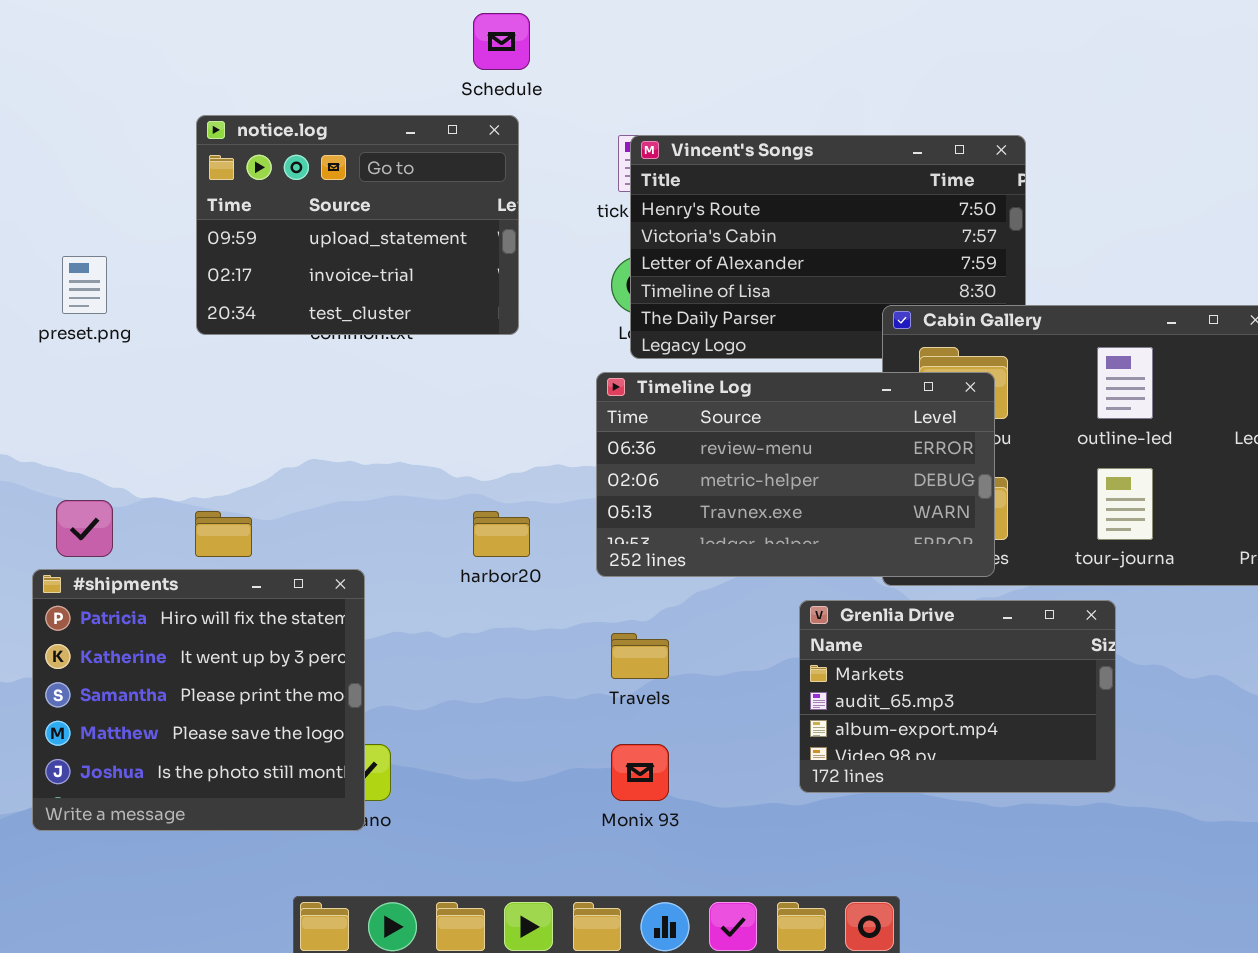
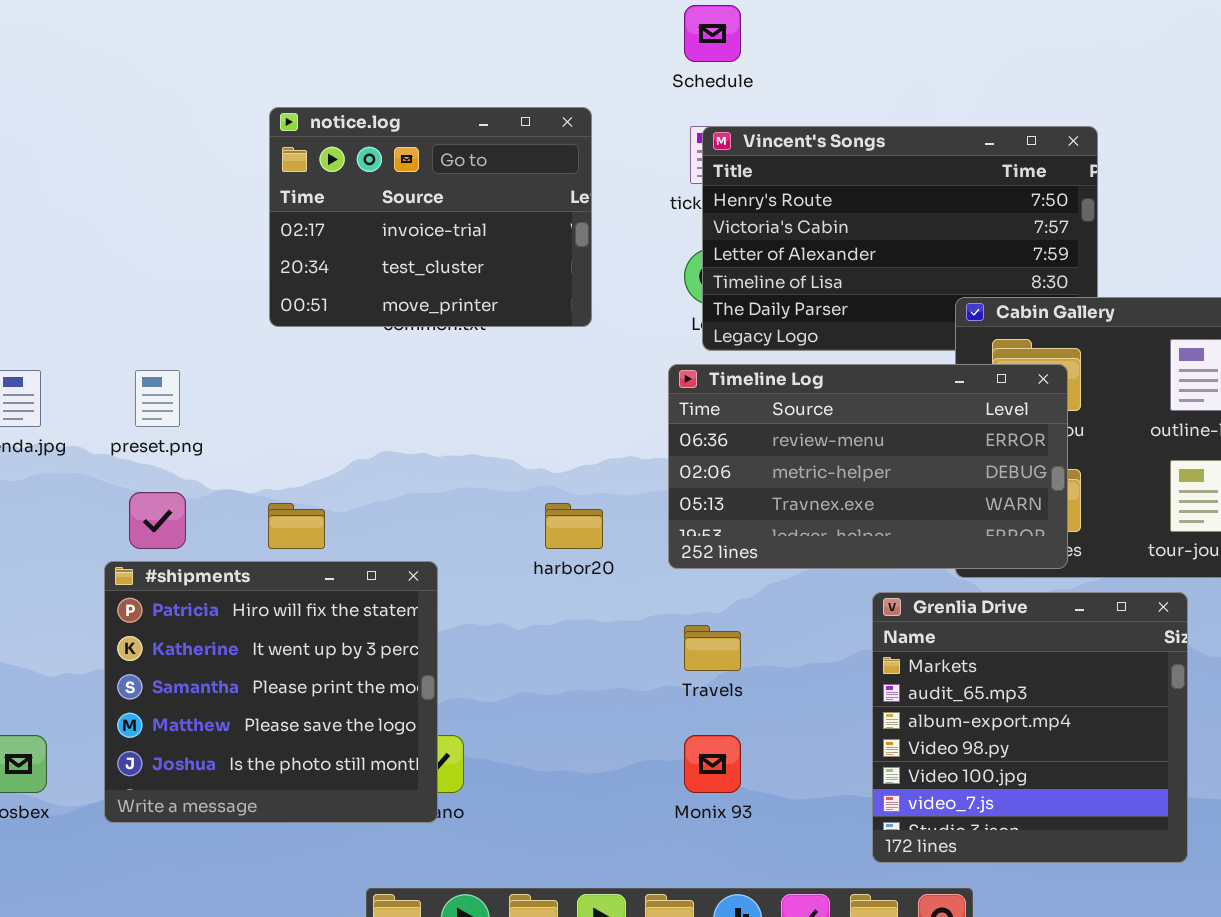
Schedule: [473,13,530,70] -> [684,5,741,62], moved
notice.log: [196,115,519,335] -> [269,107,592,327], scrolled down 1 row
preset.png: [62,256,107,314] -> [135,370,180,427], moved
Grenlia Drive: [799,600,1116,793] -> [872,592,1188,863], resized

